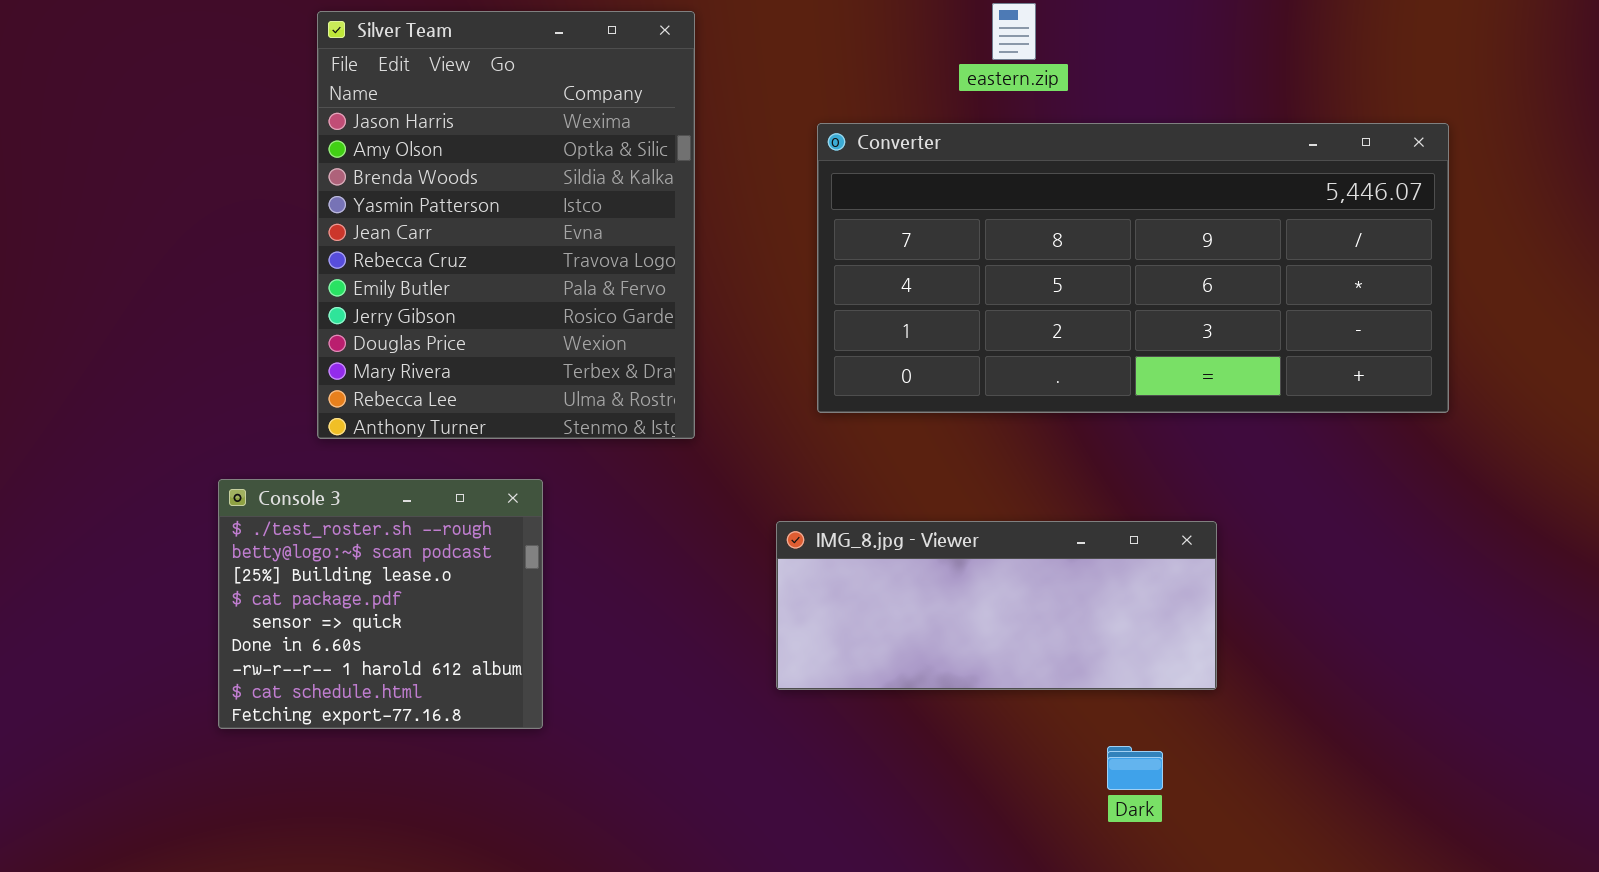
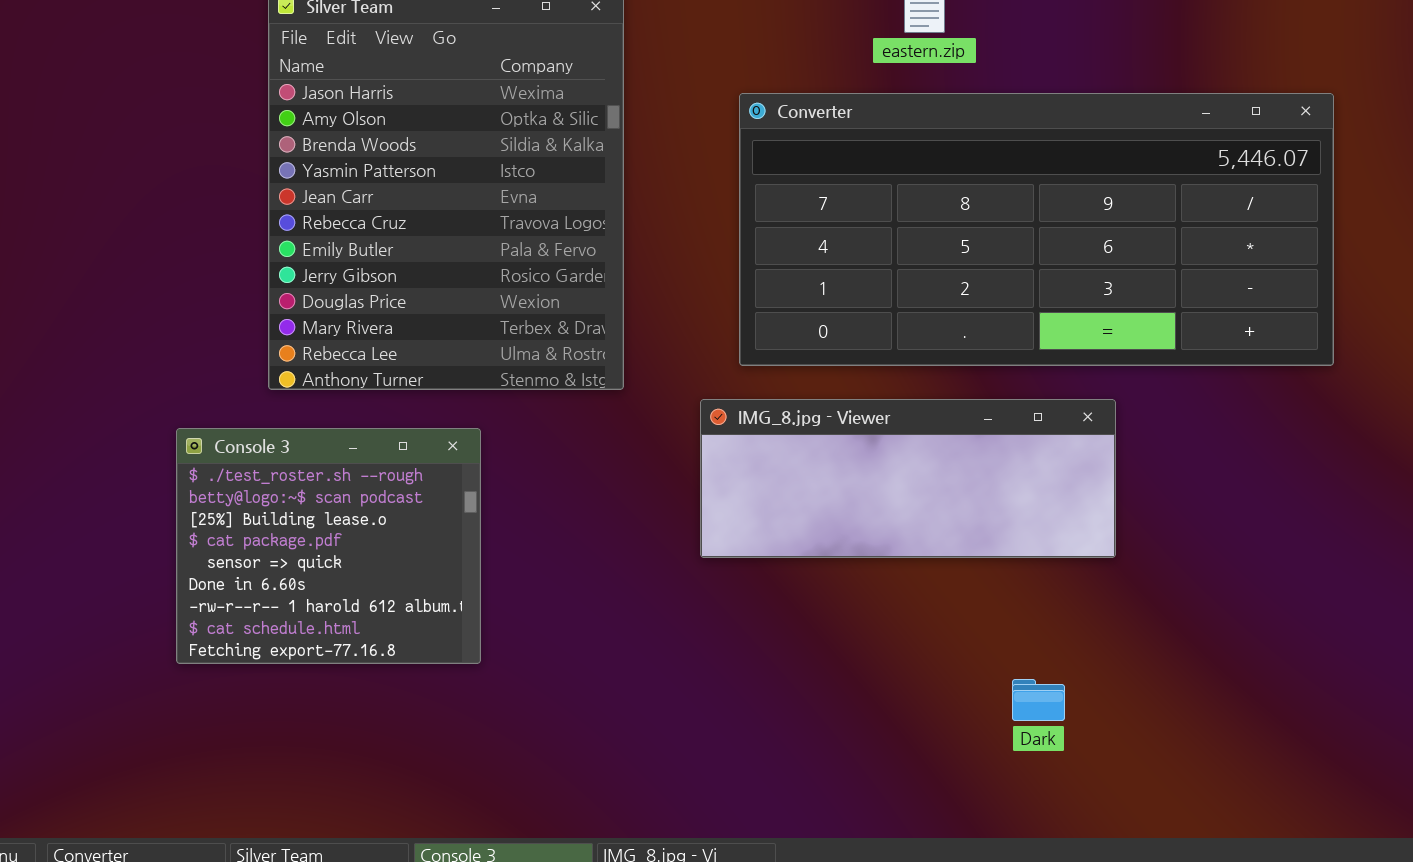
IMG_8.jpg - Viewer: [776,521,1217,690] -> [700,399,1116,558], moved

